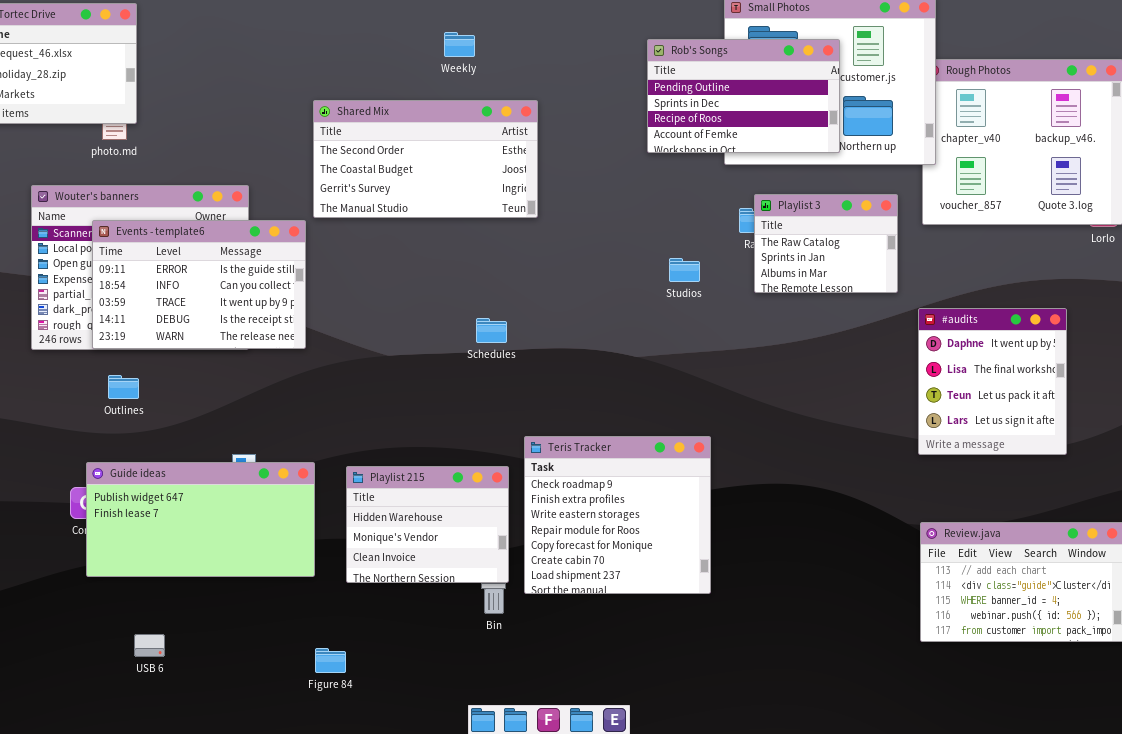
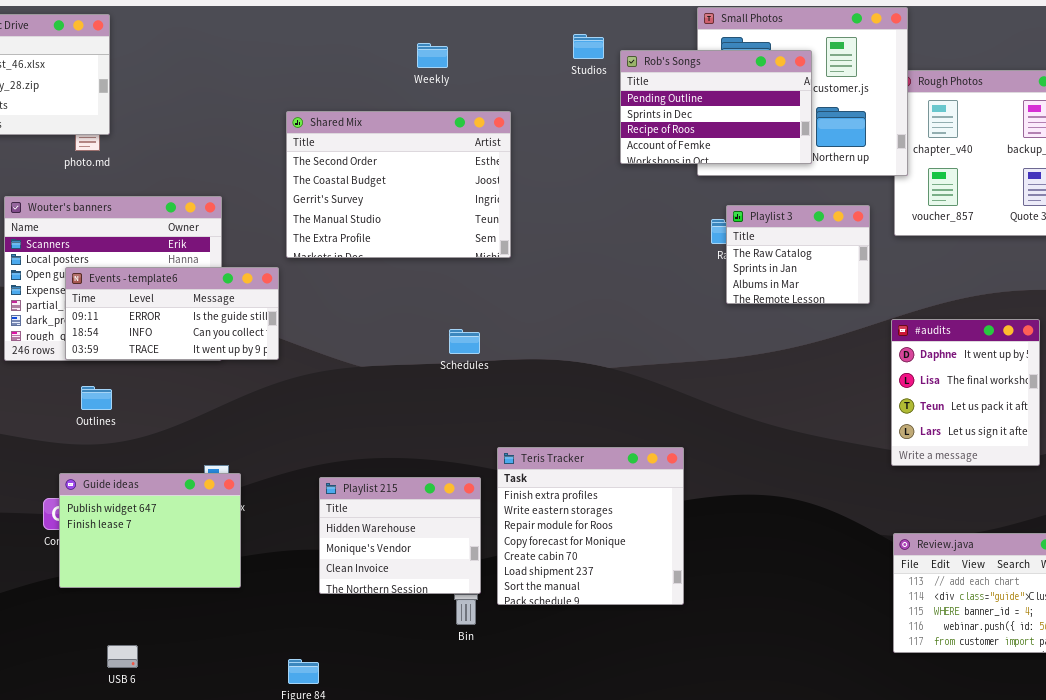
Shared Mix: [313,100,538,218] -> [286,111,511,258], resized
Events - template6: [92,220,306,349] -> [65,267,279,360], resized
Studios: [669,258,700,282] -> [573,34,604,59], moved
Teris Tracker: [524,436,711,594] -> [497,447,684,605], scrolled down 1 row
Guide ideas: [86,462,315,577] -> [59,473,241,588], resized

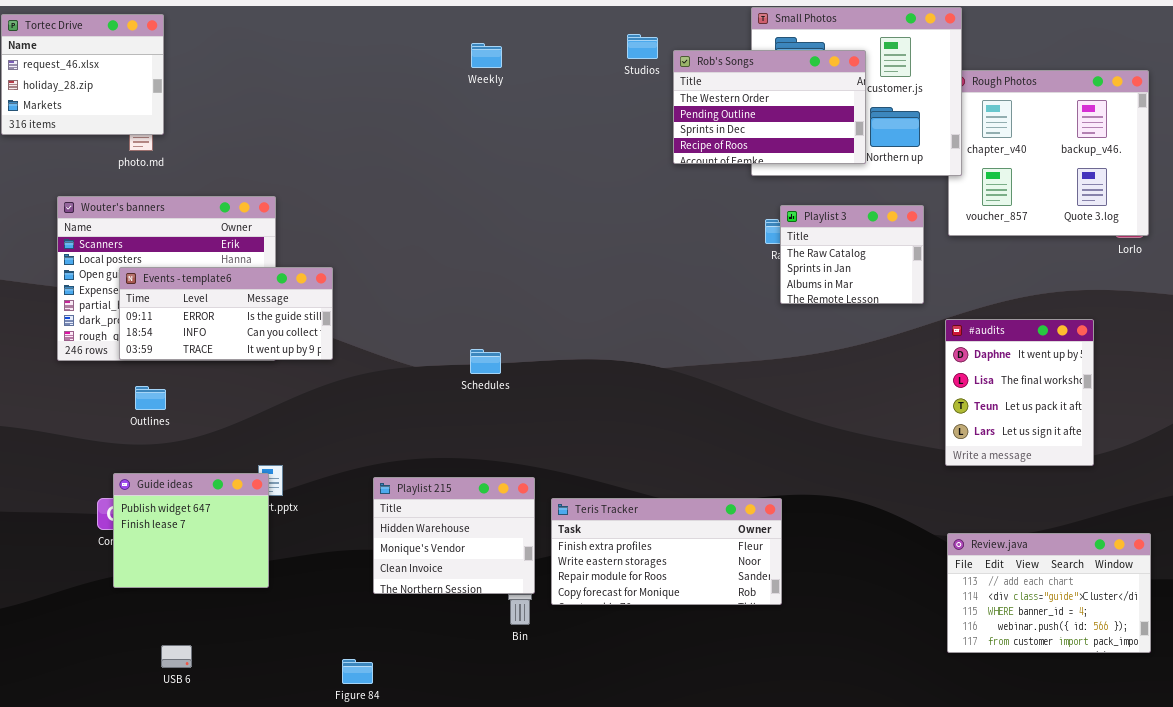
Rob's Songs: [620,50,812,164] -> [673,50,866,164], scrolled up 1 row
Shared Mix: [286,111,511,258] -> none, closed
Schedules: [449,329,480,354] -> [470,349,501,374], moved
Teris Tracker: [497,447,684,605] -> [551,498,782,605], resized
Guide ideas: [59,473,241,588] -> [113,473,269,588], resized

